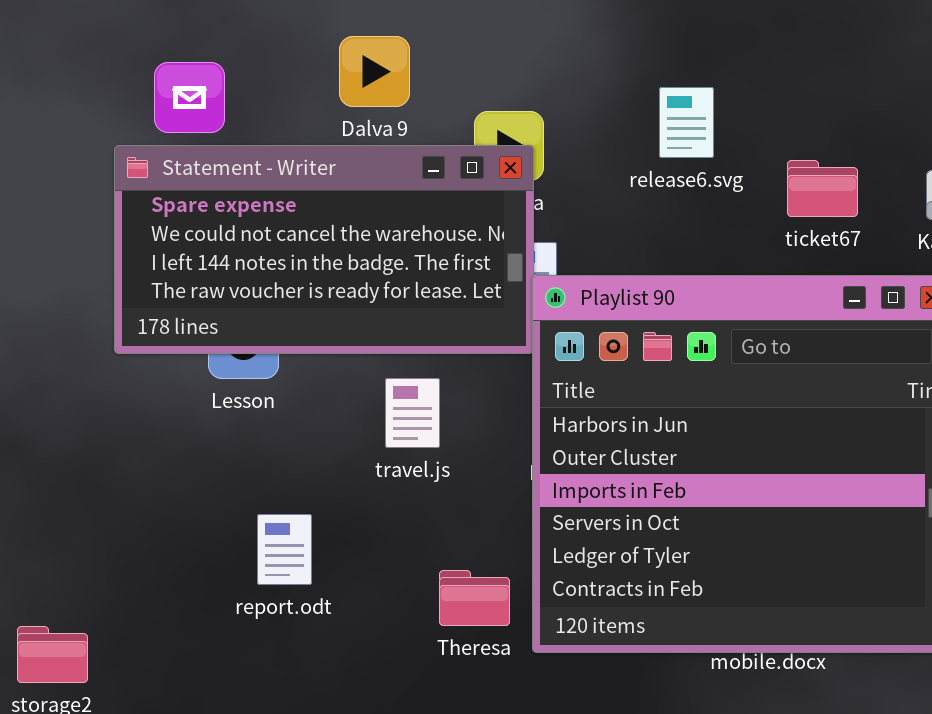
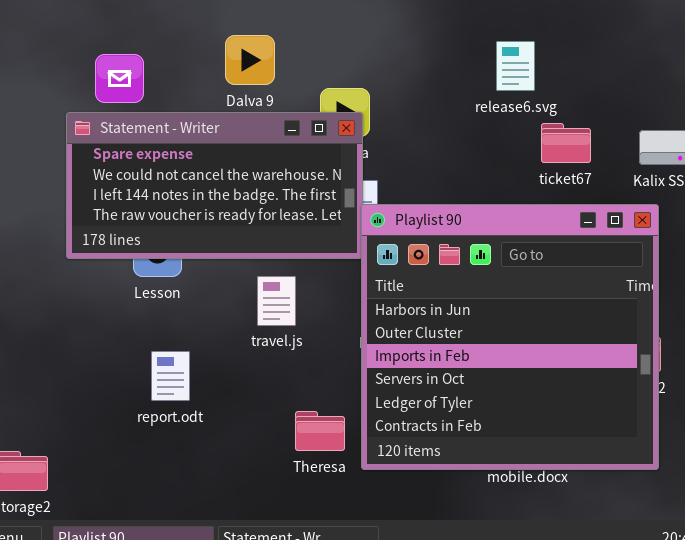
release6.svg: [659,87,714,158] -> [496,41,535,91], moved
report.odt: [257,514,312,585] -> [151,351,190,401], moved

